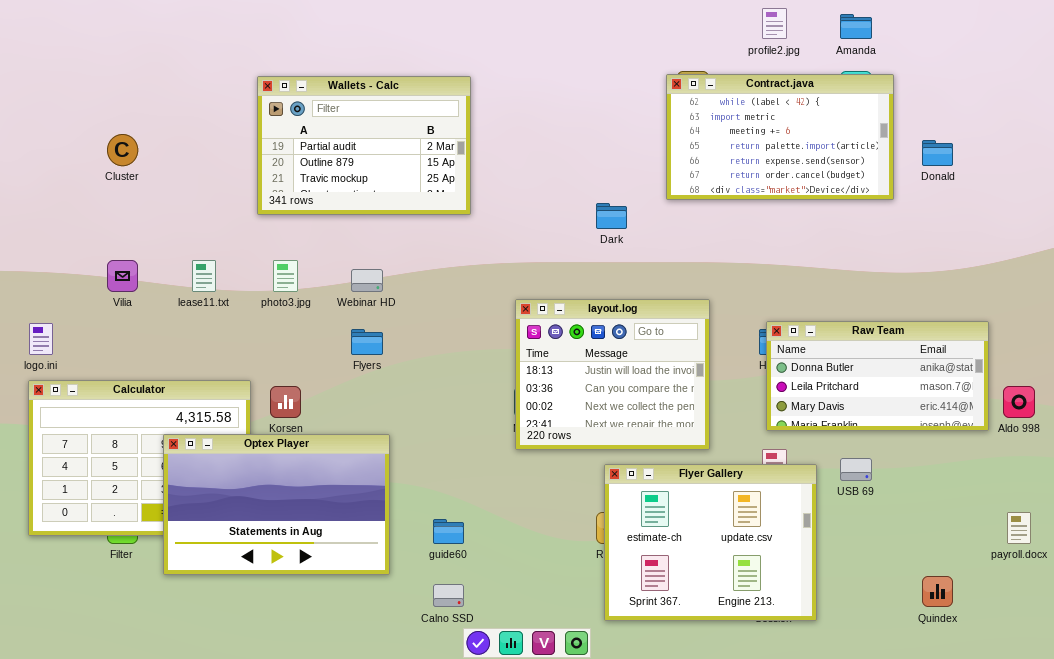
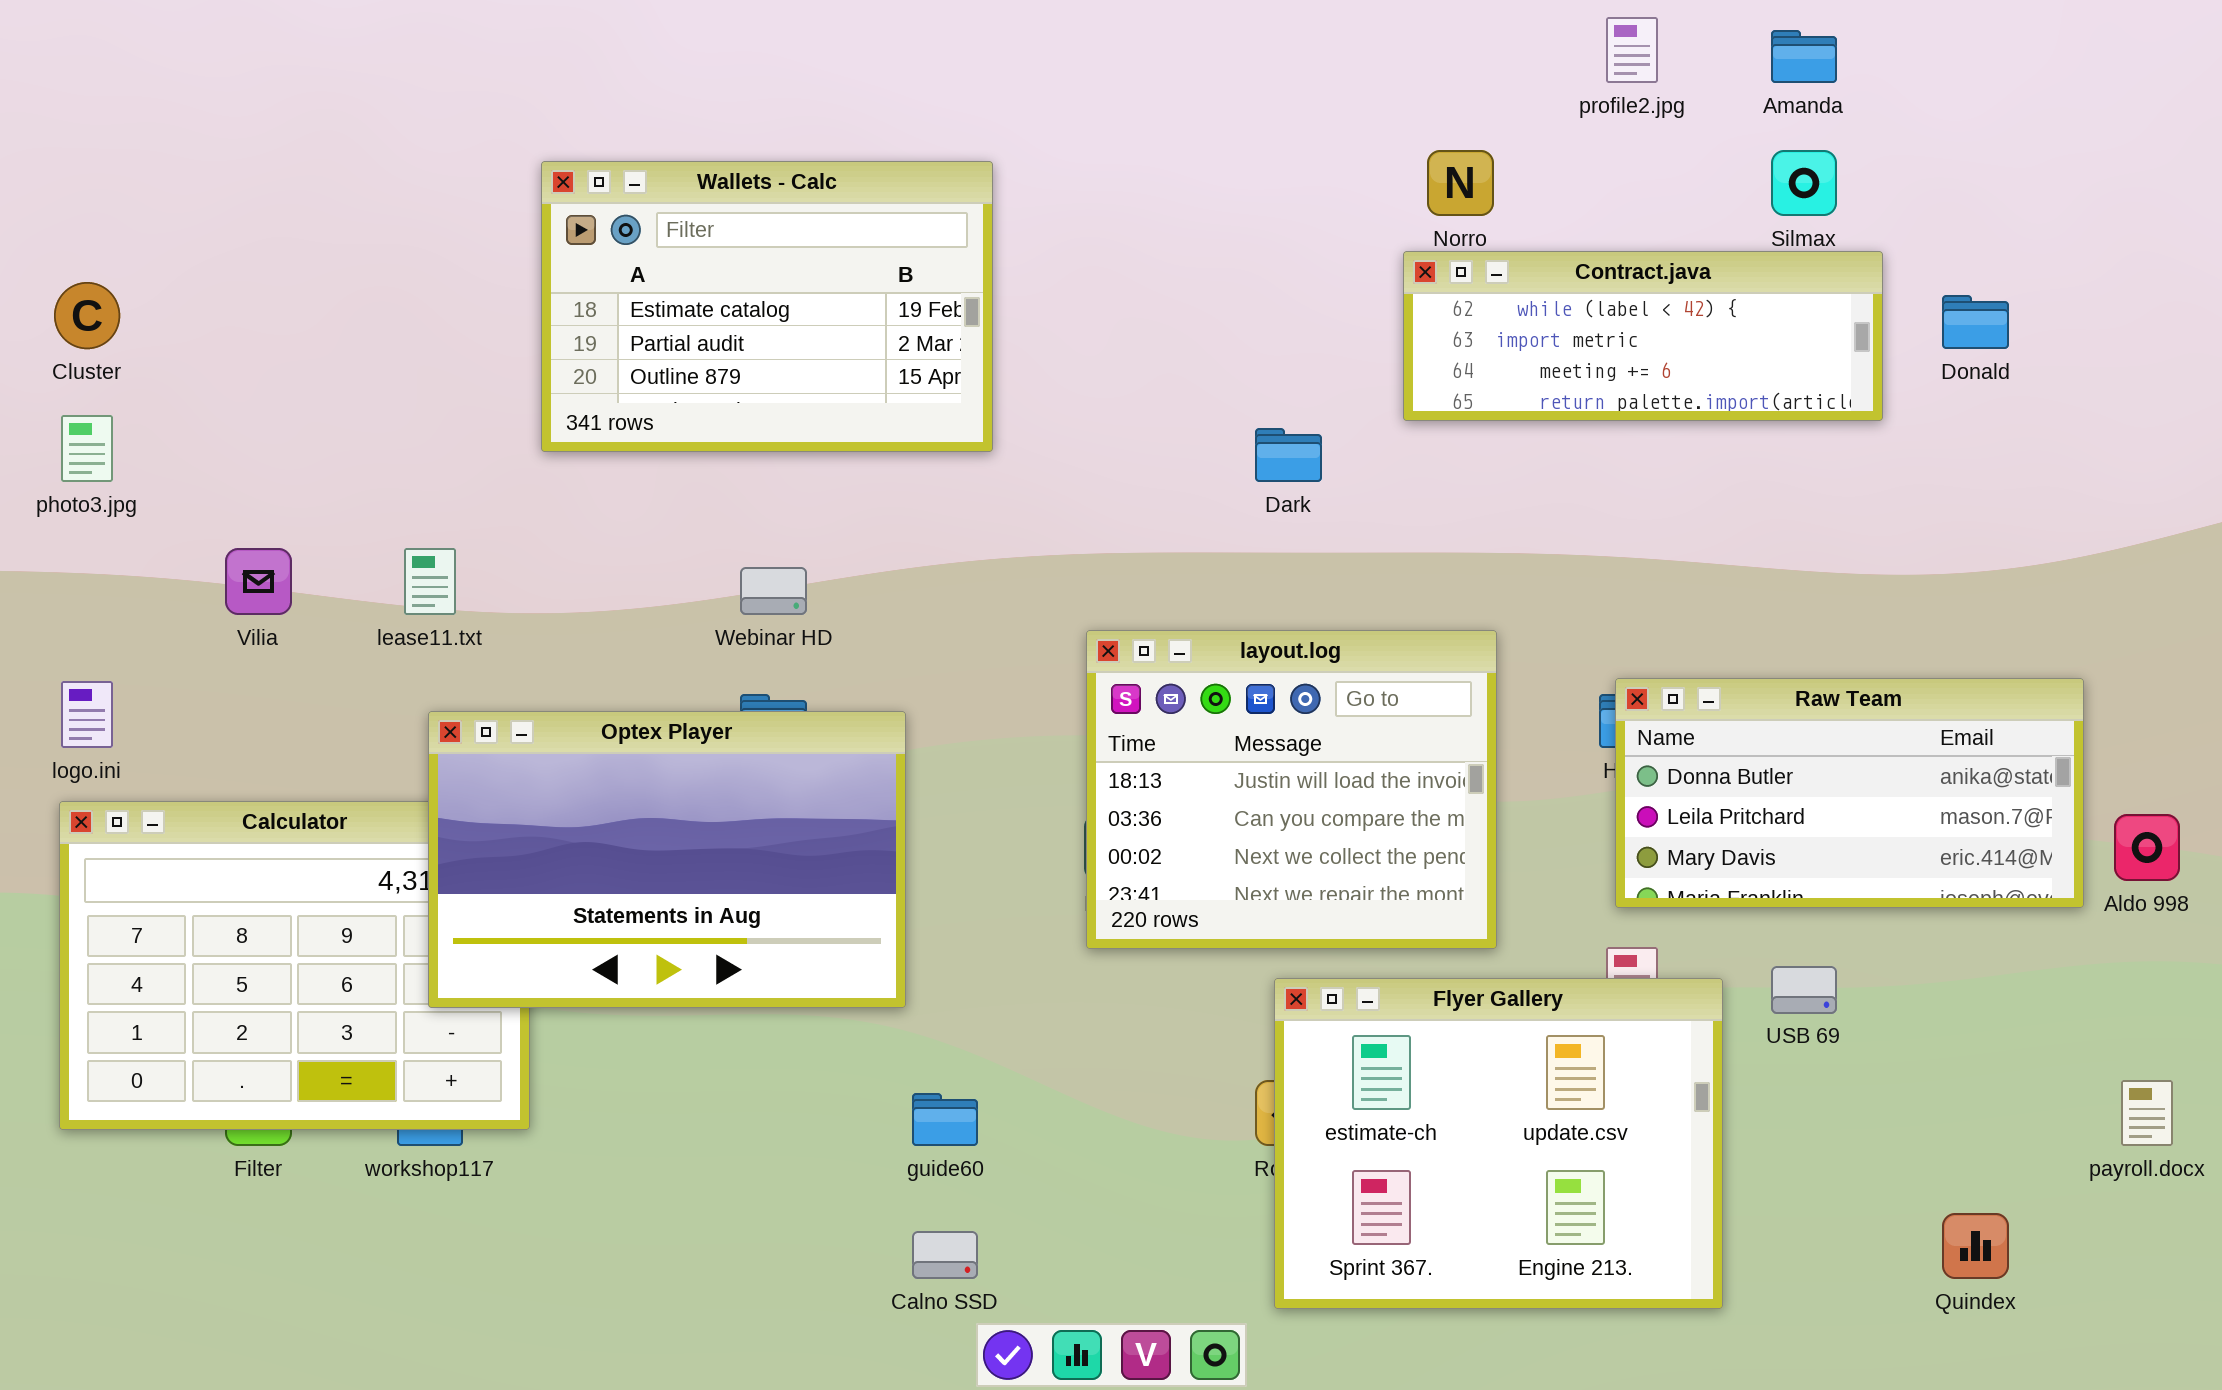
Contract.java: [666,74,894,200] -> [1403,251,1883,421], resized
Wallets - Calc: [257,76,471,215] -> [541,161,993,452], scrolled up 1 row
Cluster: [107,134,138,166] -> [54,282,120,349], moved
photo3.jpg: [273,260,298,292] -> [61,415,113,482], moved
Optex Player: [163,434,390,575] -> [428,711,906,1008], moved

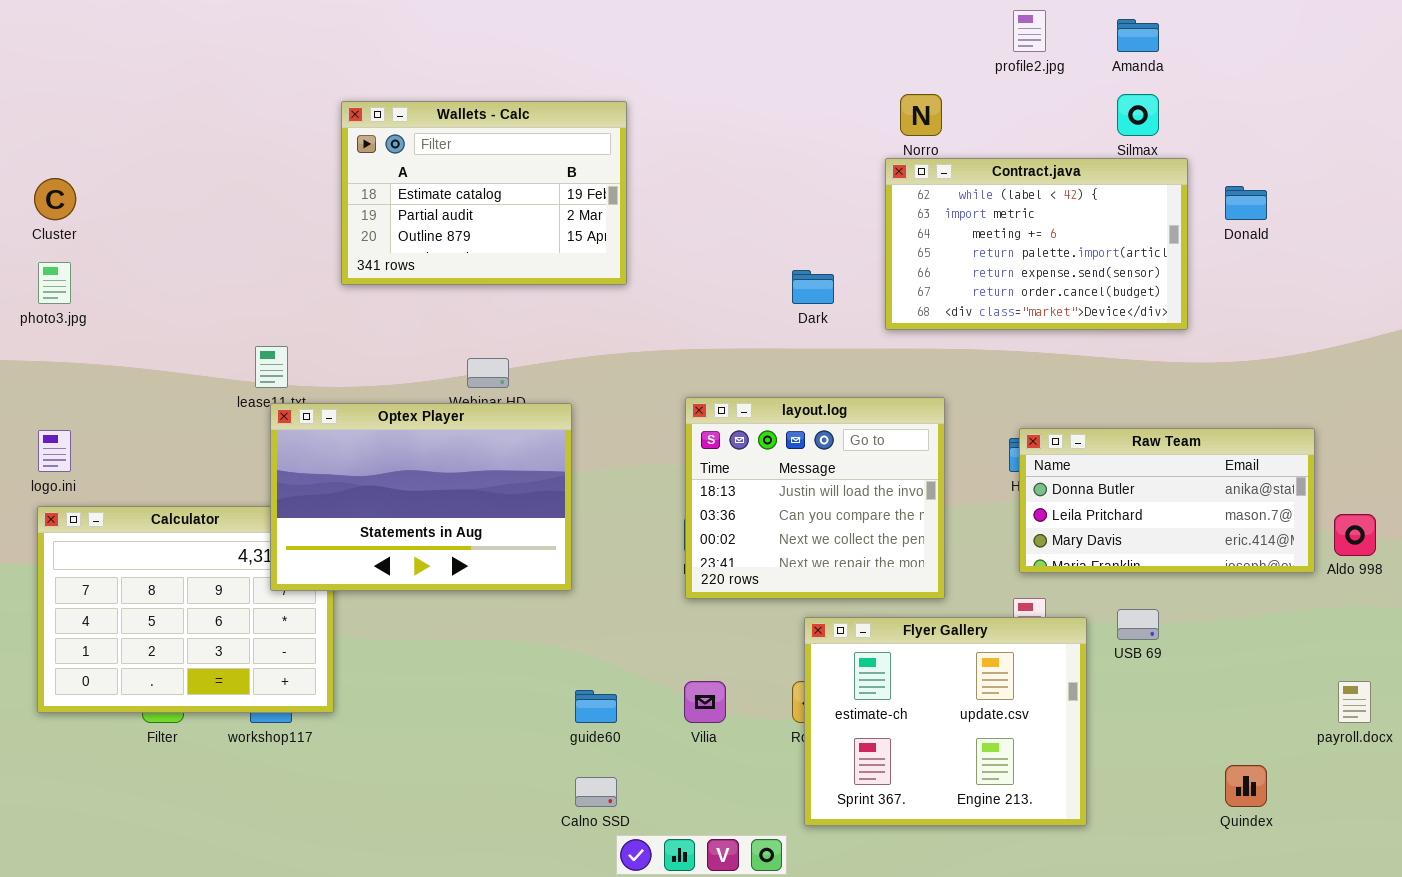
Contract.java: [1403,251,1883,421] -> [885,158,1188,330], resized
Vilia: [225,548,292,615] -> [684,681,726,723], moved
Optex Player: [428,711,906,1008] -> [270,403,572,591], moved

